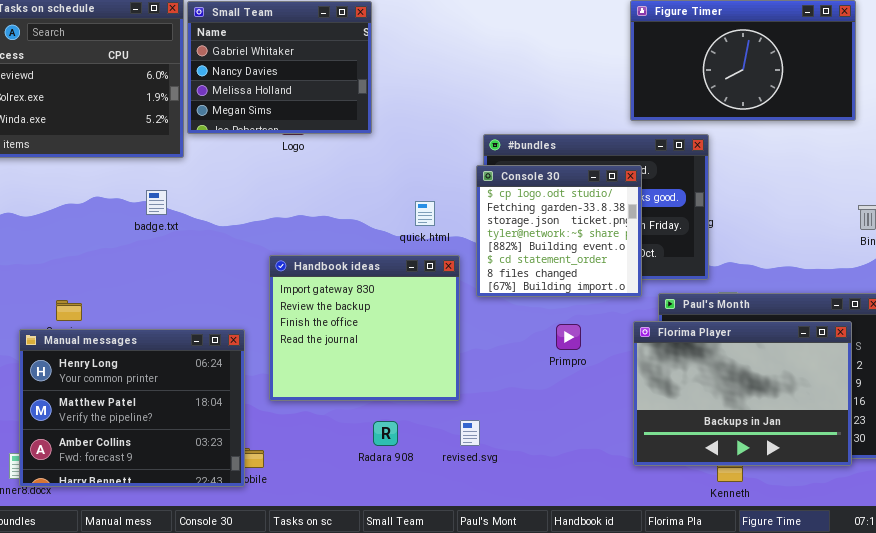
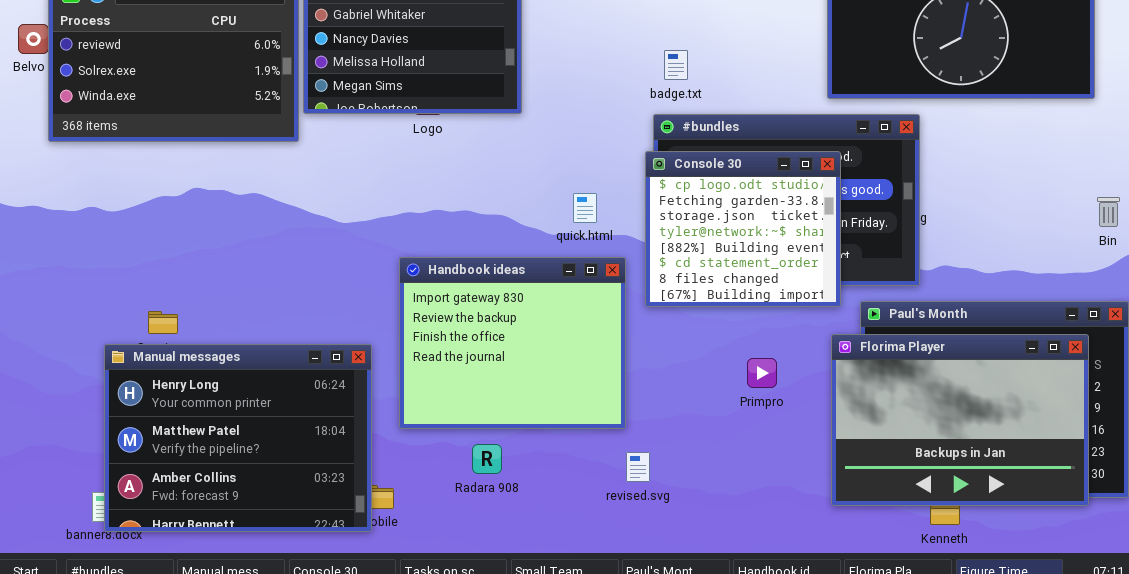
badge.txt: [146,190,167,215] -> [664,50,688,80], moved
Primpro: [556,324,581,350] -> [747,358,777,388], moved
Radara 908: [373,421,398,446] -> [472,444,502,474], moved

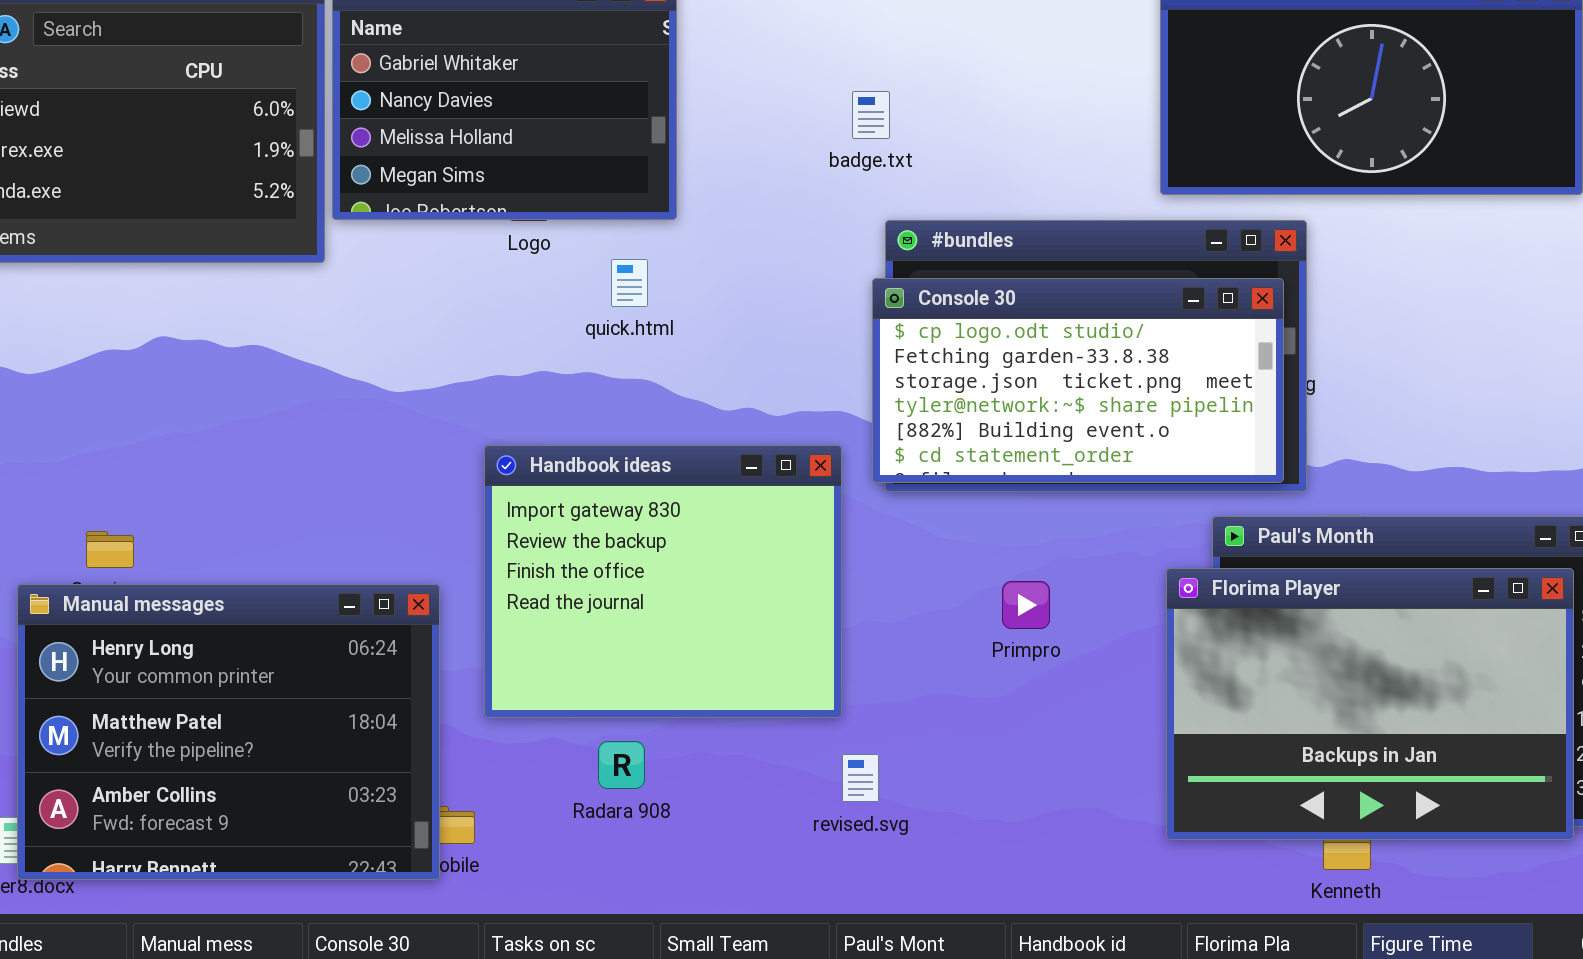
badge.txt: [664,50,688,80] -> [852,91,890,139], moved
Console 30: [645,151,841,307] -> [872,278,1284,483], resized
quick.html: [573,193,597,223] -> [611,259,648,307], moved
Primpro: [747,358,777,388] -> [1002,581,1050,629], moved

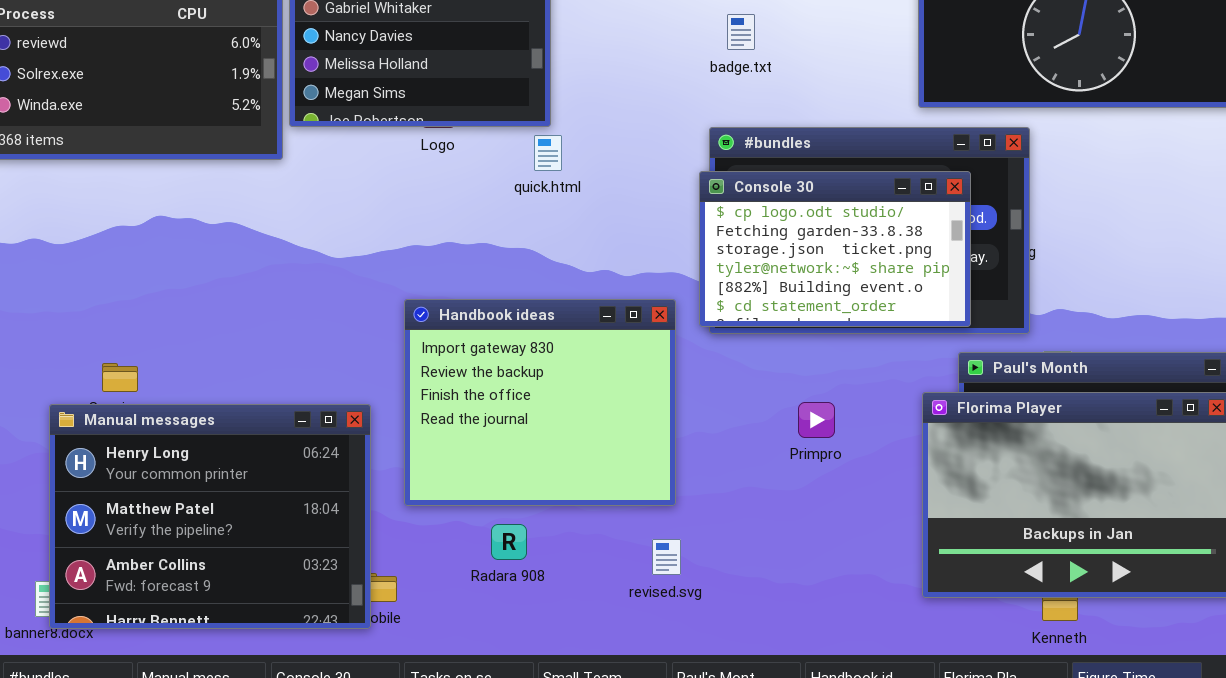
badge.txt: [852,91,890,139] -> [727,14,755,50], moved
quick.html: [611,259,648,307] -> [534,135,562,171], moved
Console 30: [872,278,1284,483] -> [699,171,971,327], resized
revised.svg: [842,754,879,802] -> [652,539,681,575], moved

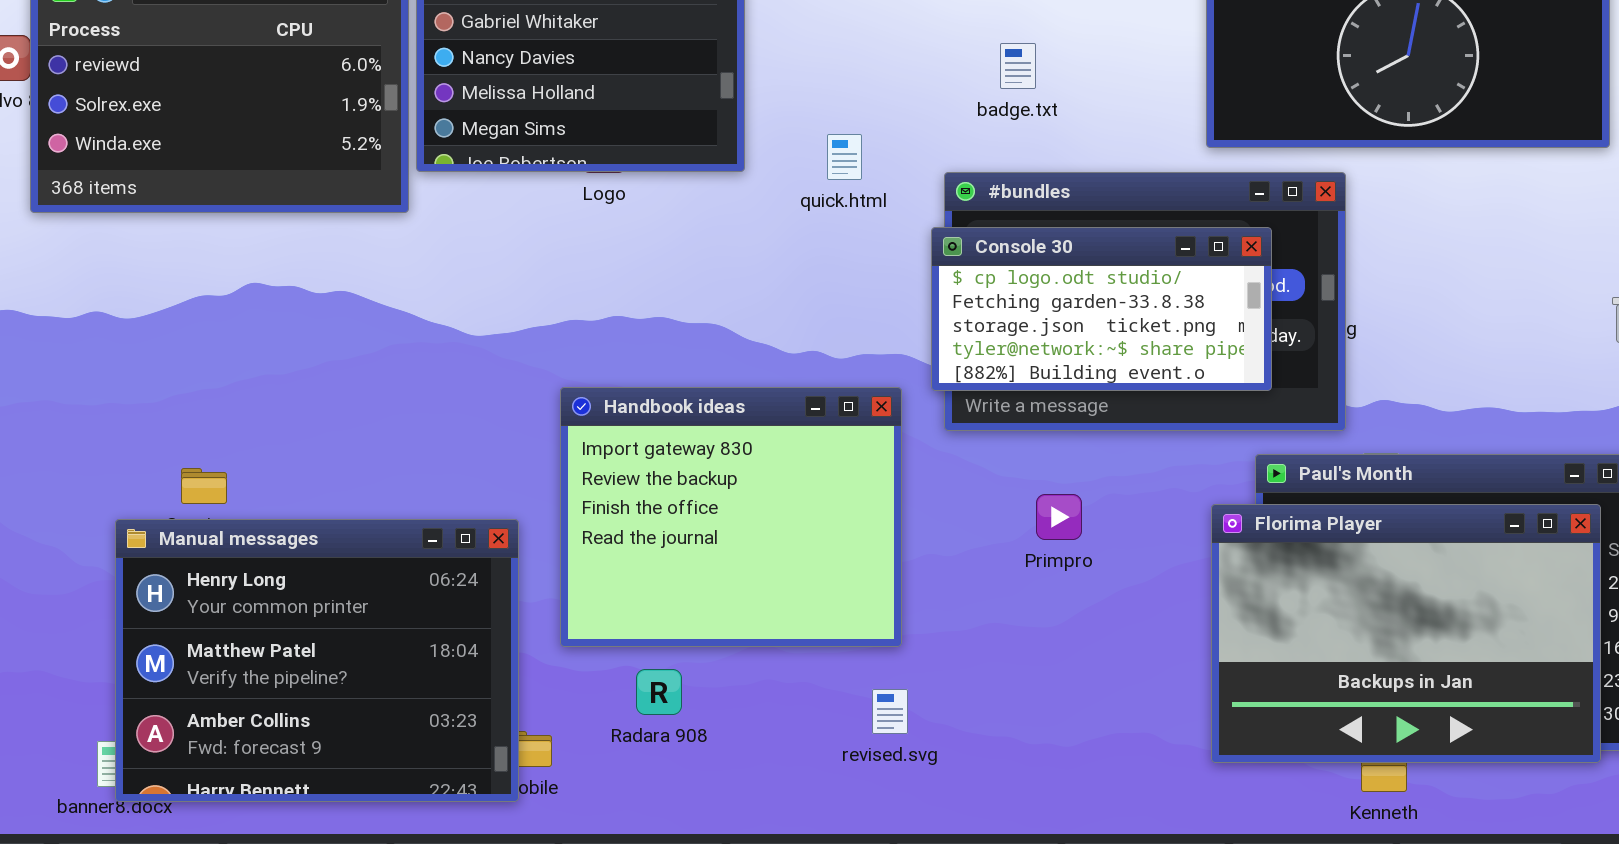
badge.txt: [727,14,755,50] -> [1000,43,1036,89], moved
quick.html: [534,135,562,171] -> [827,134,862,180], moved
Console 30: [699,171,971,327] -> [931,227,1272,391], resized
Primpro: [798,402,835,438] -> [1036,494,1082,540], moved
Radara 908: [491,524,527,560] -> [636,669,682,715], moved

